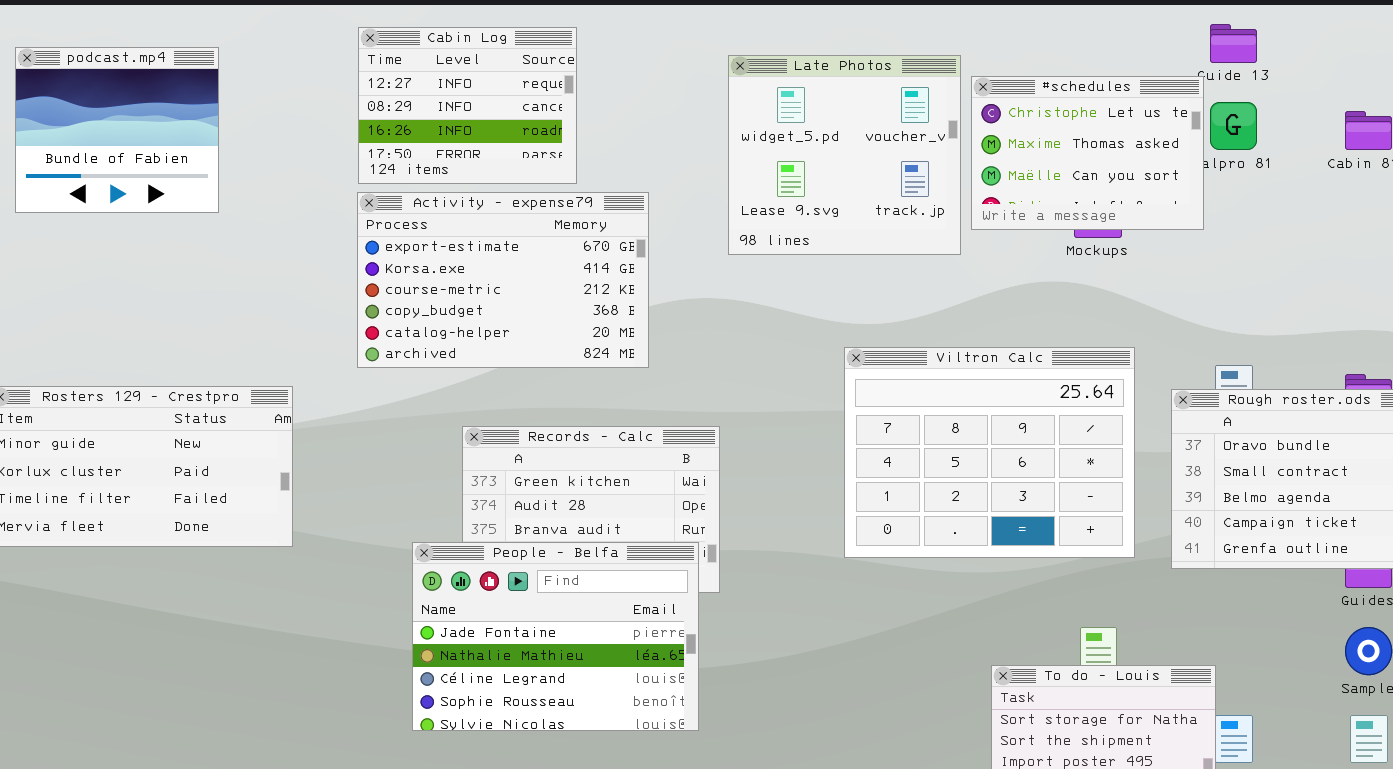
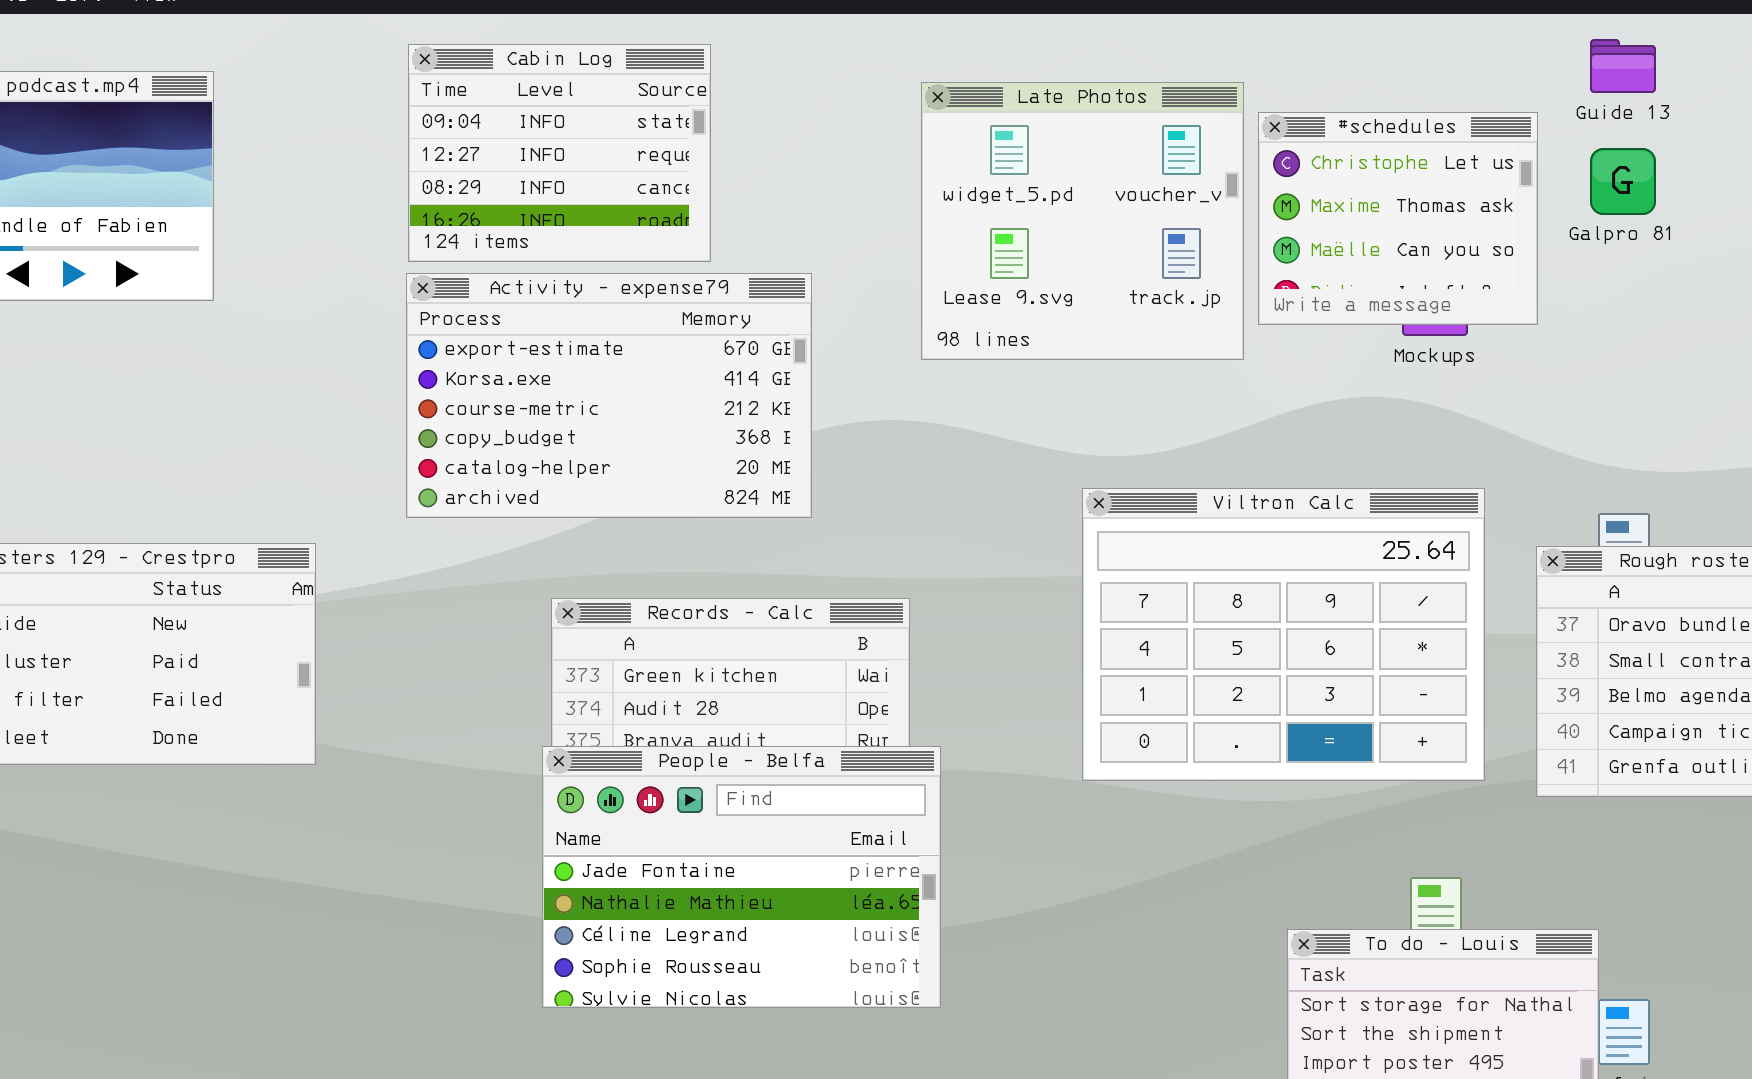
Cabin Log: [358,27,577,184] -> [408,44,711,262], scrolled up 1 row
#schedules: [971,76,1204,230] -> [1258,112,1538,325], resized
People - Belfa: [412,542,699,731] -> [542,746,941,1008], moved

